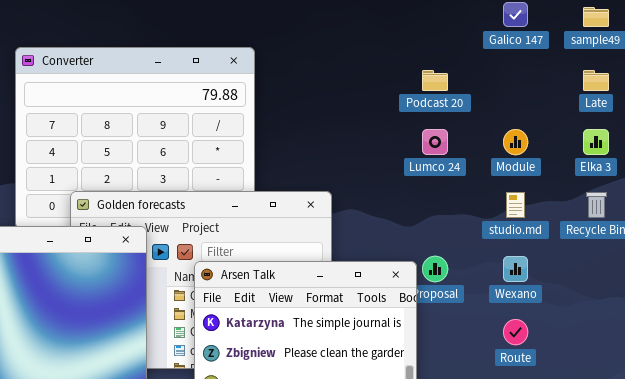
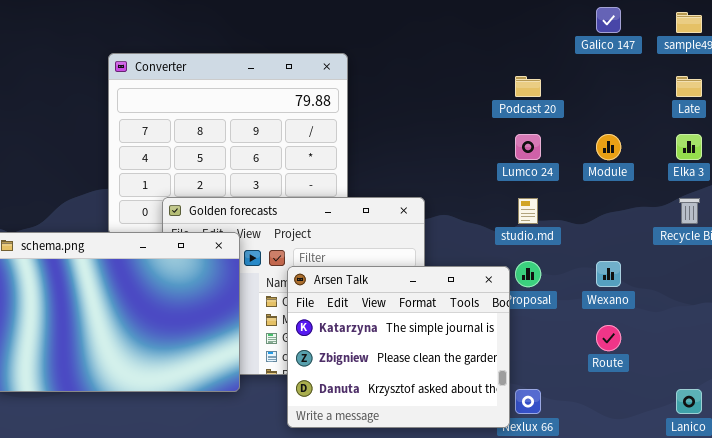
studio.md: [506,192,525,218] -> [518,198,538,224], moved

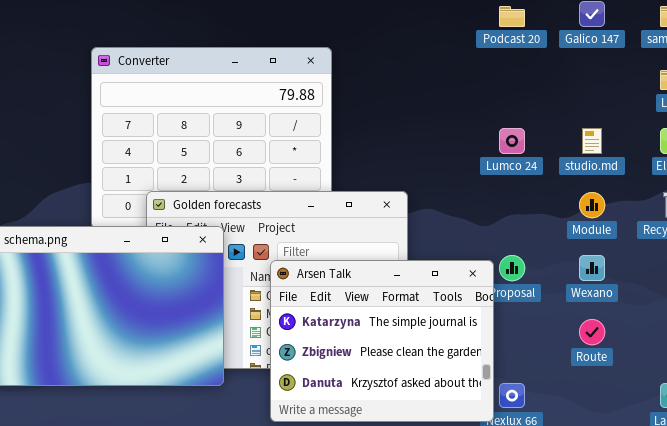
Podcast 20: [515,76,541,97] -> [499,6,525,27], moved
Module: [596,134,621,160] -> [579,192,605,218], moved
studio.md: [518,198,538,224] -> [582,128,602,154], moved

